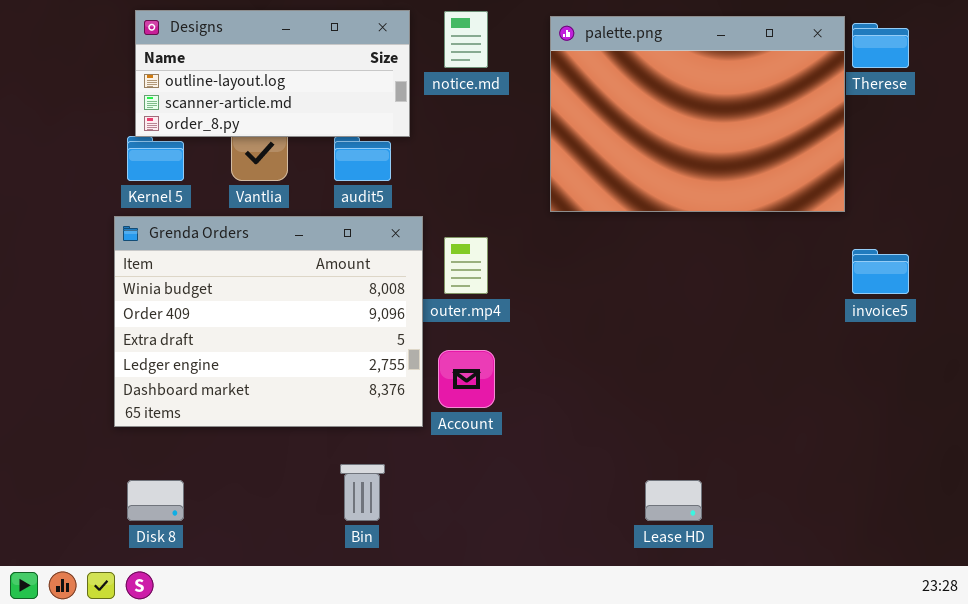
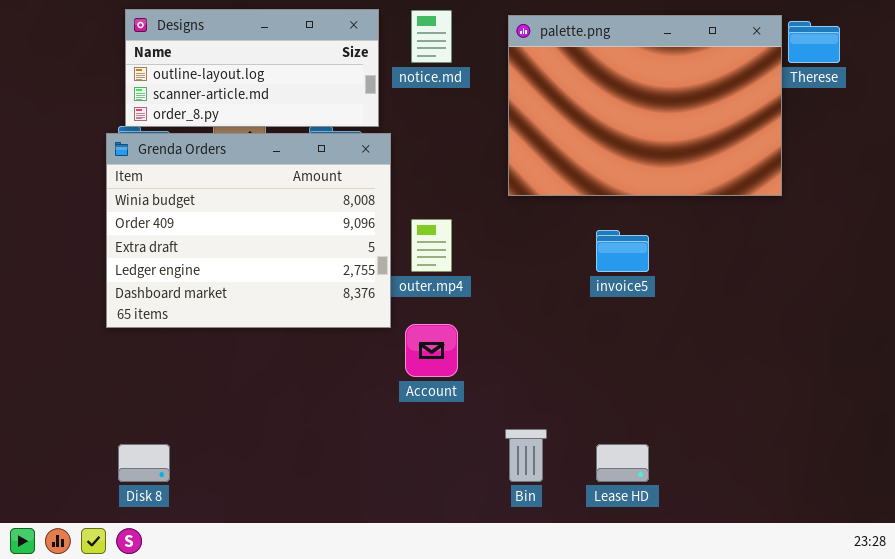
Grenda Orders: [114,216,423,427] -> [106,133,391,328], moved
invoice5: [852,249,909,294] -> [596,230,649,272], moved
Bin: [340,464,385,521] -> [505,429,547,482], moved

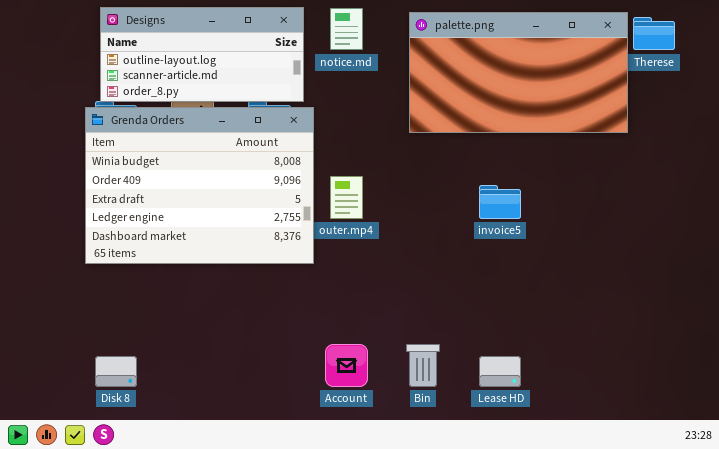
palette.png: [508,15,782,196] -> [409,12,628,133], resized
Account: [405,324,458,377] -> [325,344,368,387], moved

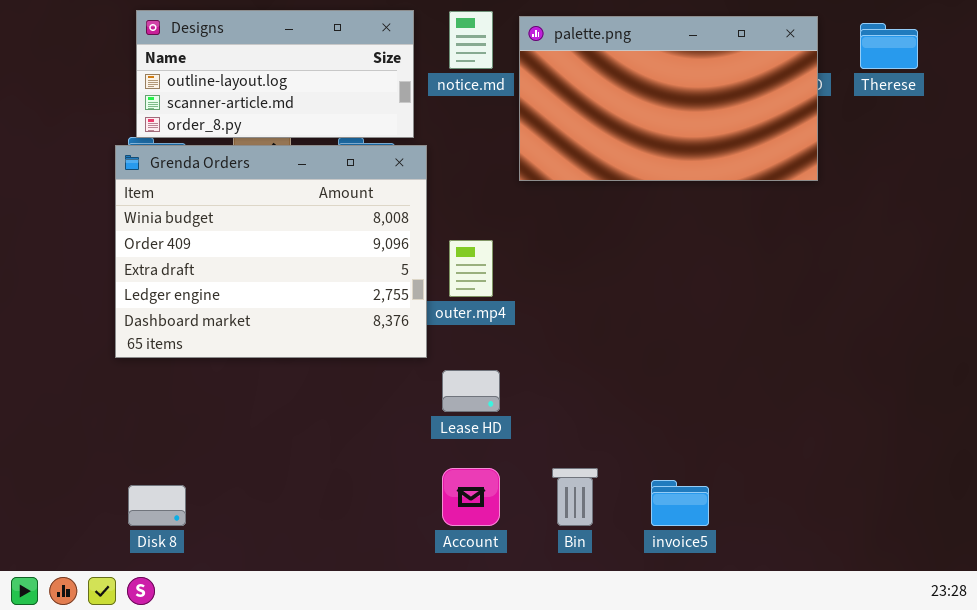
palette.png: [409,12,628,133] -> [519,16,818,181], moved
invoice5: [479,185,521,219] -> [651,480,709,526], moved
Lease HD: [479,356,521,387] -> [442,370,500,412], moved

